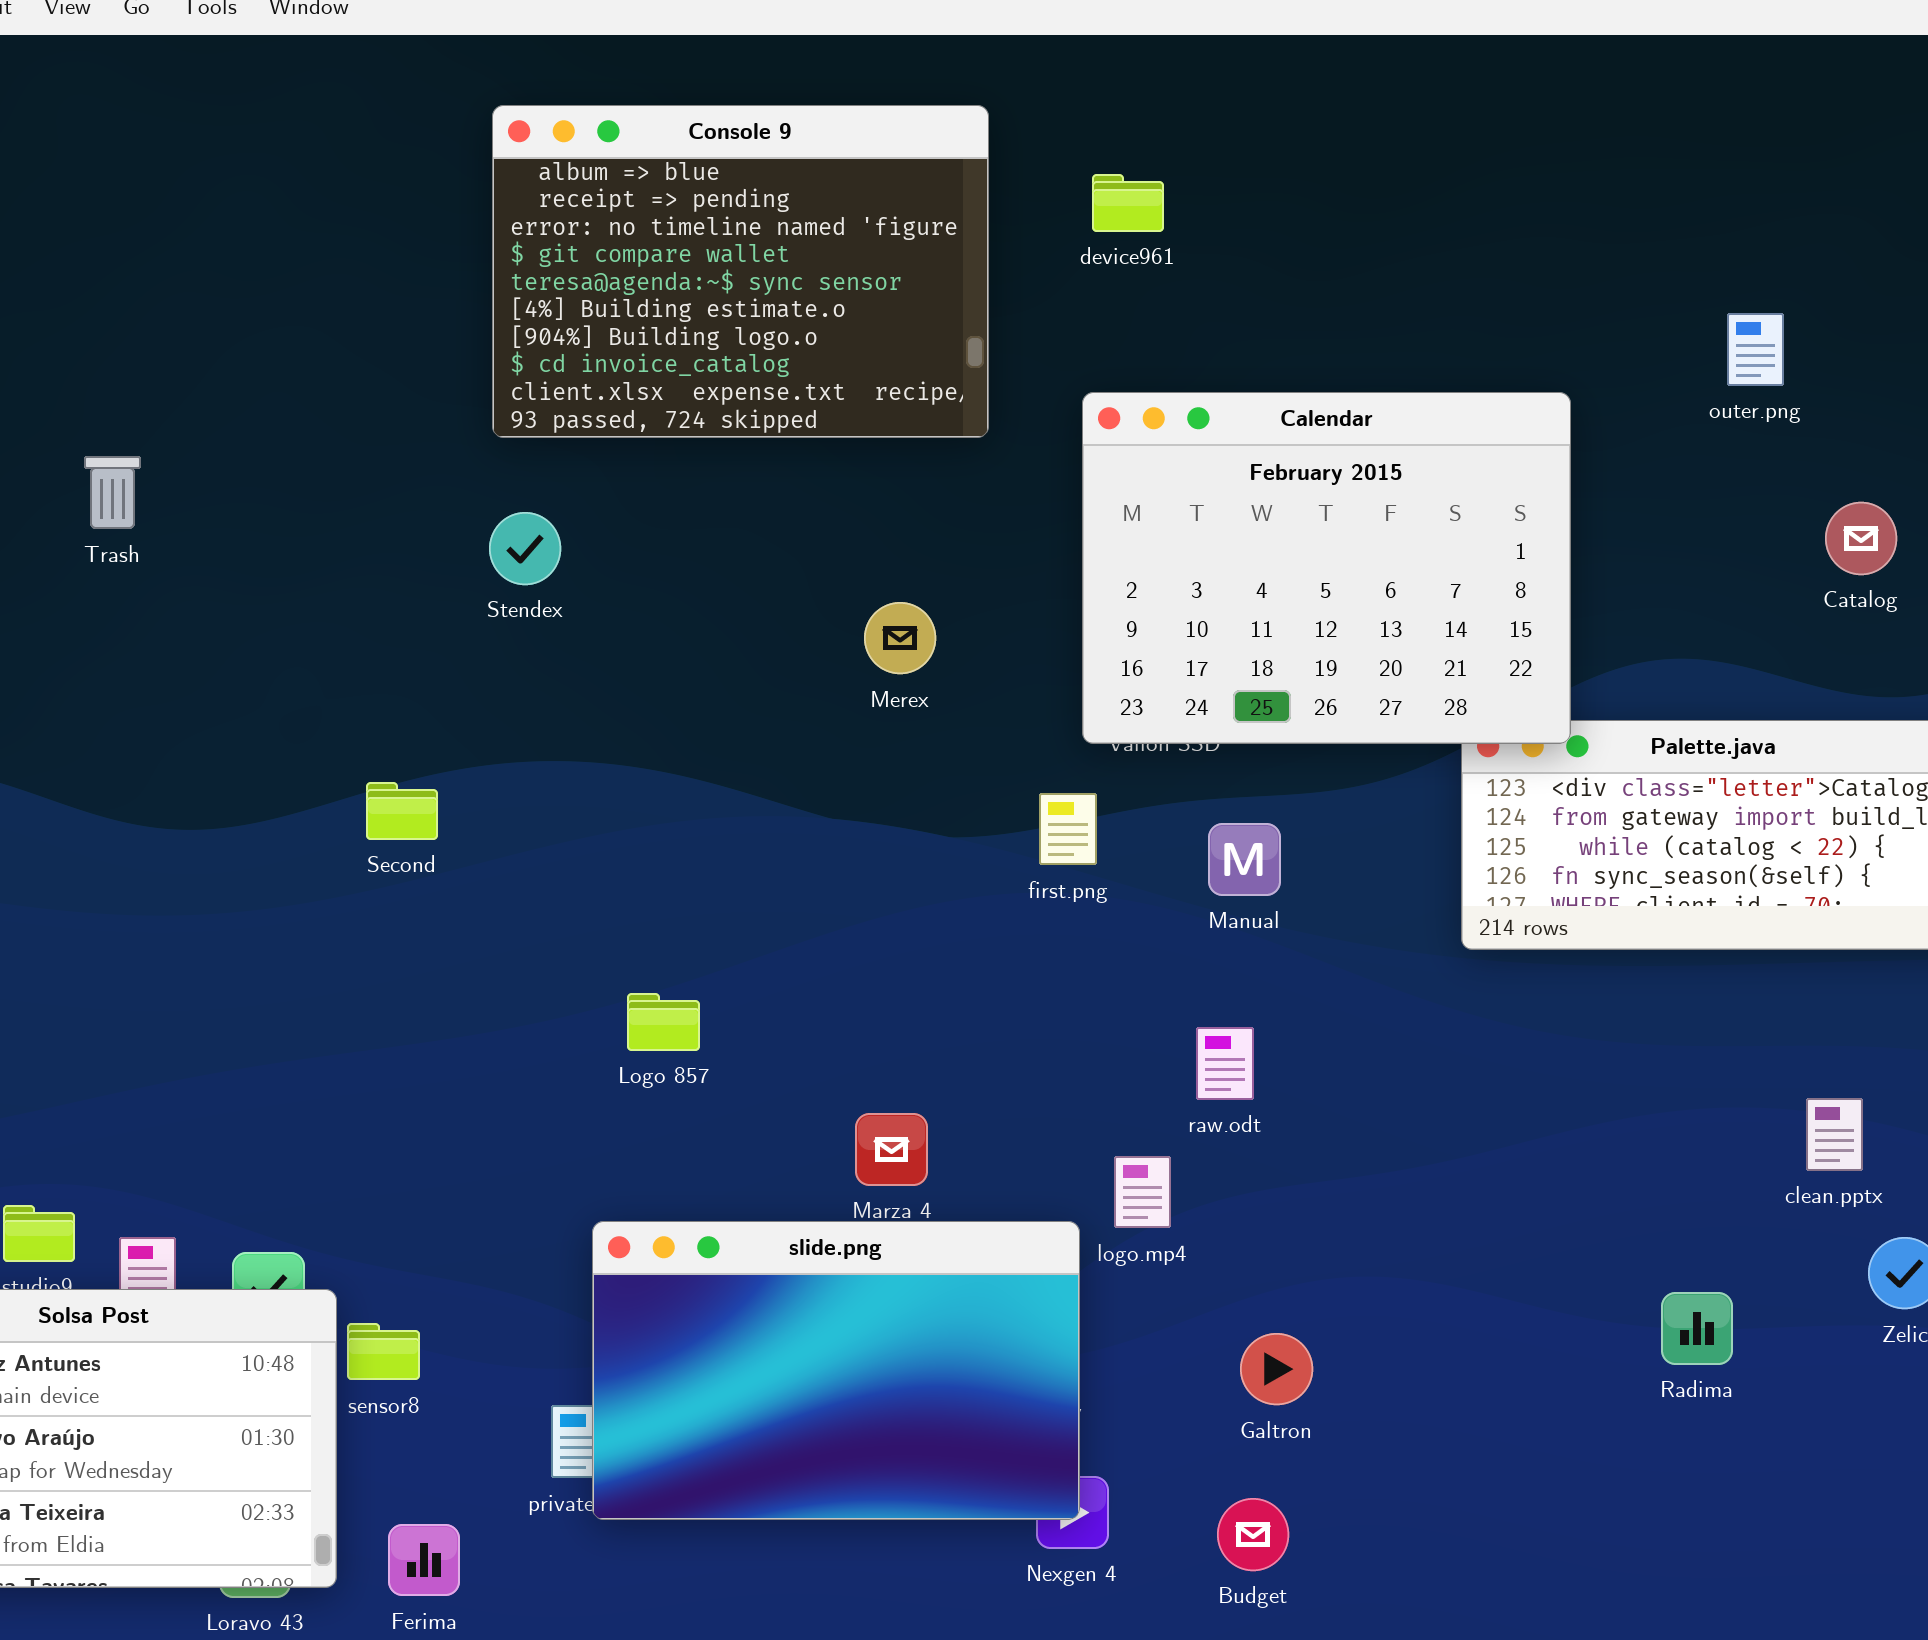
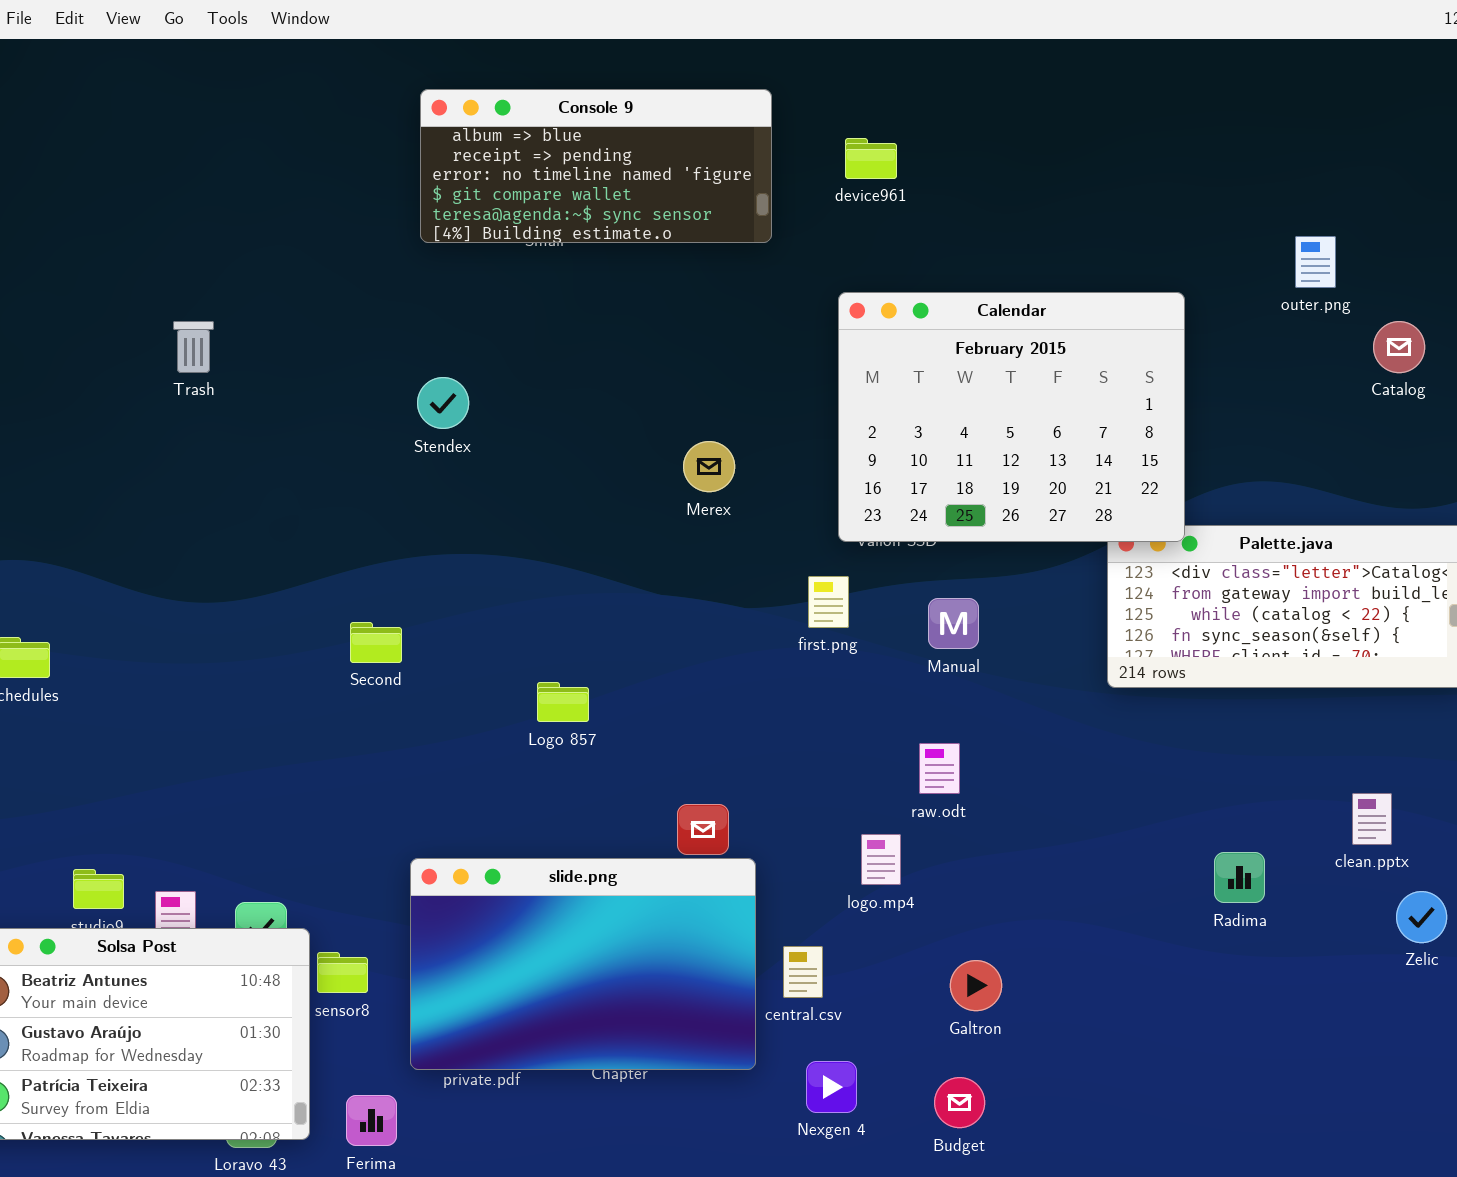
Console 9: [492,105,989,438] -> [420,89,772,243], resized
Trash: [84,456,141,529] -> [173,321,214,373], moved
Catalog: [1825,502,1897,575] -> [1373,321,1425,373], moved
Second: [366,782,438,840] -> [350,622,402,663], moved
Logo 857: [627,993,700,1051] -> [537,682,589,722], moved
slide.png: [592,1221,1080,1520] -> [410,858,756,1070], moved
Radima: [1661,1292,1733,1365] -> [1214,852,1265,903], moved

